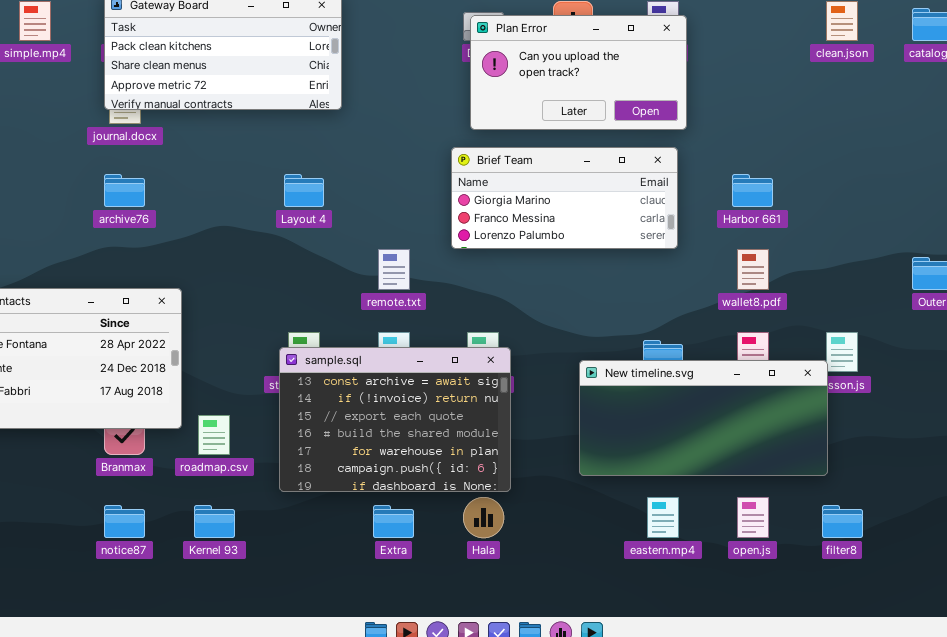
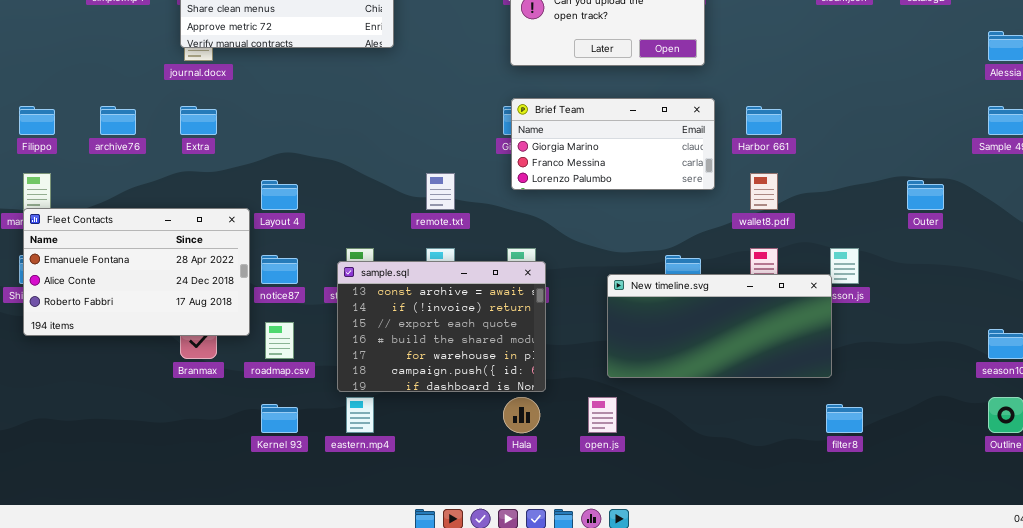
Brief Team: [451,147,678,249] -> [511,98,715,190], moved
archive76: [104,174,145,207] -> [100,106,136,135], moved
Layout 4: [284,174,324,207] -> [261,180,298,210], moved
eastern.mp4: [647,497,679,538] -> [346,397,374,433], moved
open.js: [737,497,769,538] -> [588,397,617,433], moved
notice87: [104,505,145,538] -> [261,255,298,284], moved
Extra: [373,505,414,538] -> [180,106,217,135], moved

